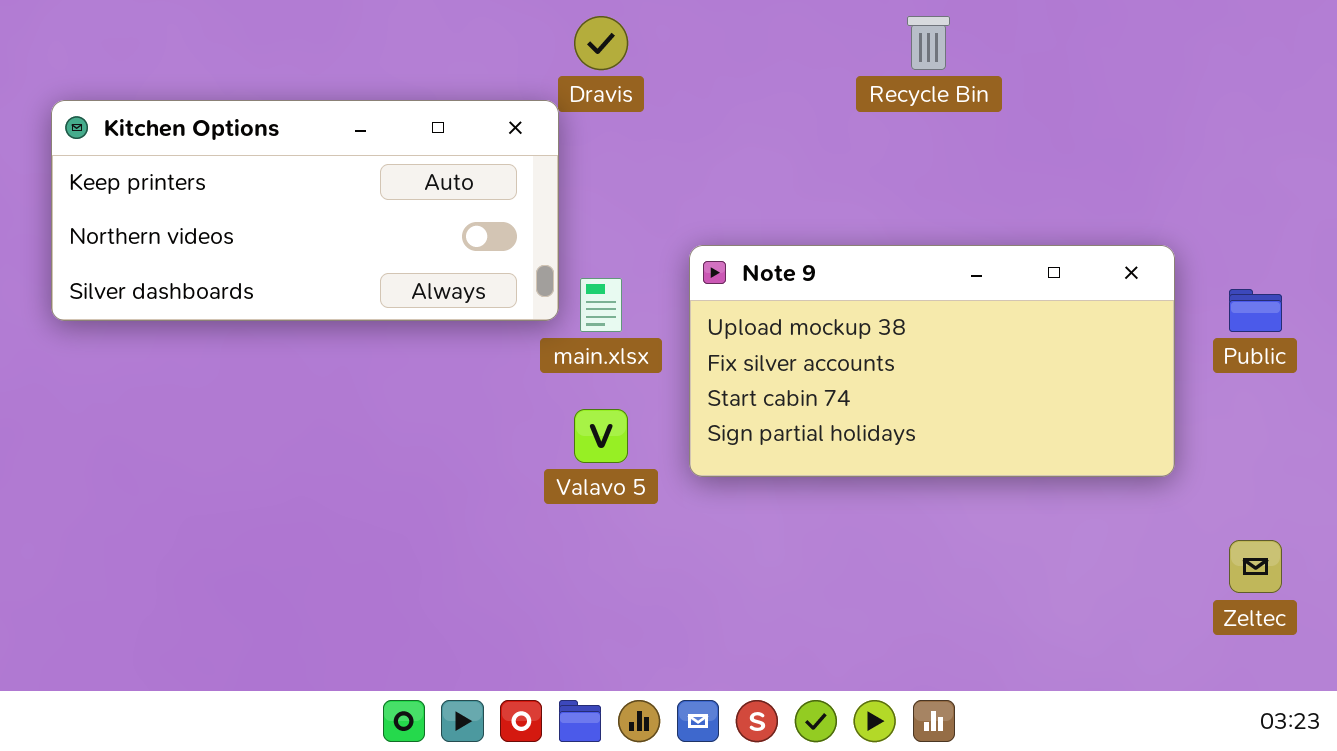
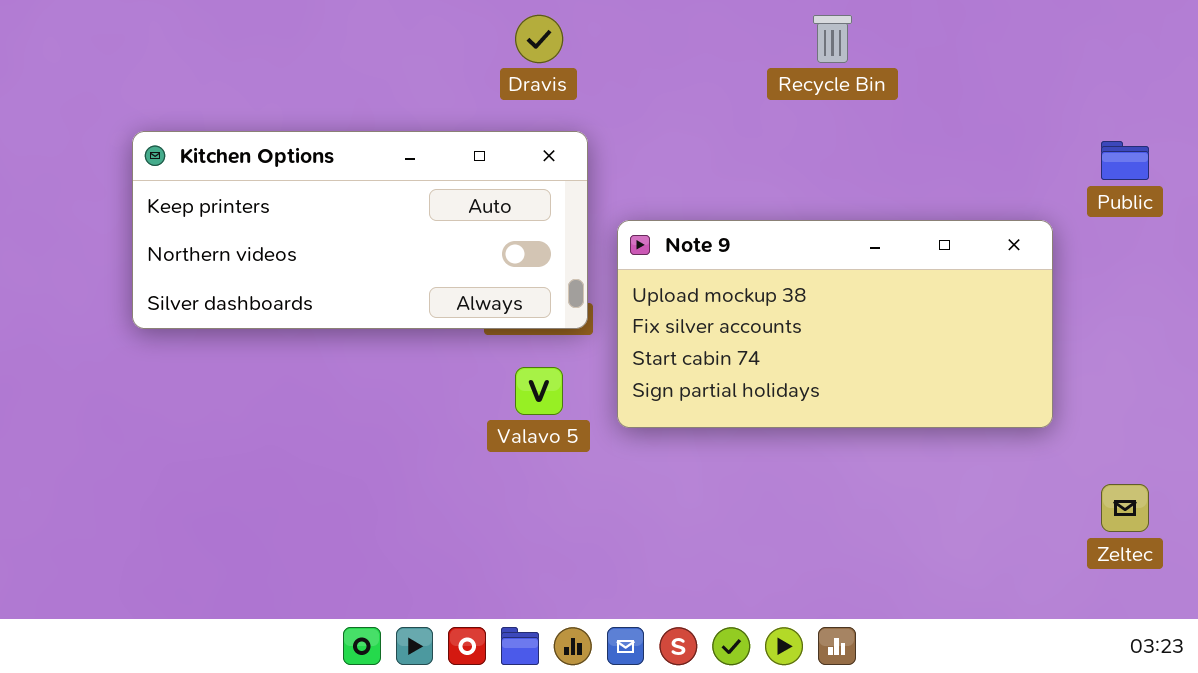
Kitchen Options: [51,100,559,321] -> [132,131,588,329], moved
Public: [1229,289,1282,332] -> [1101,141,1149,180], moved

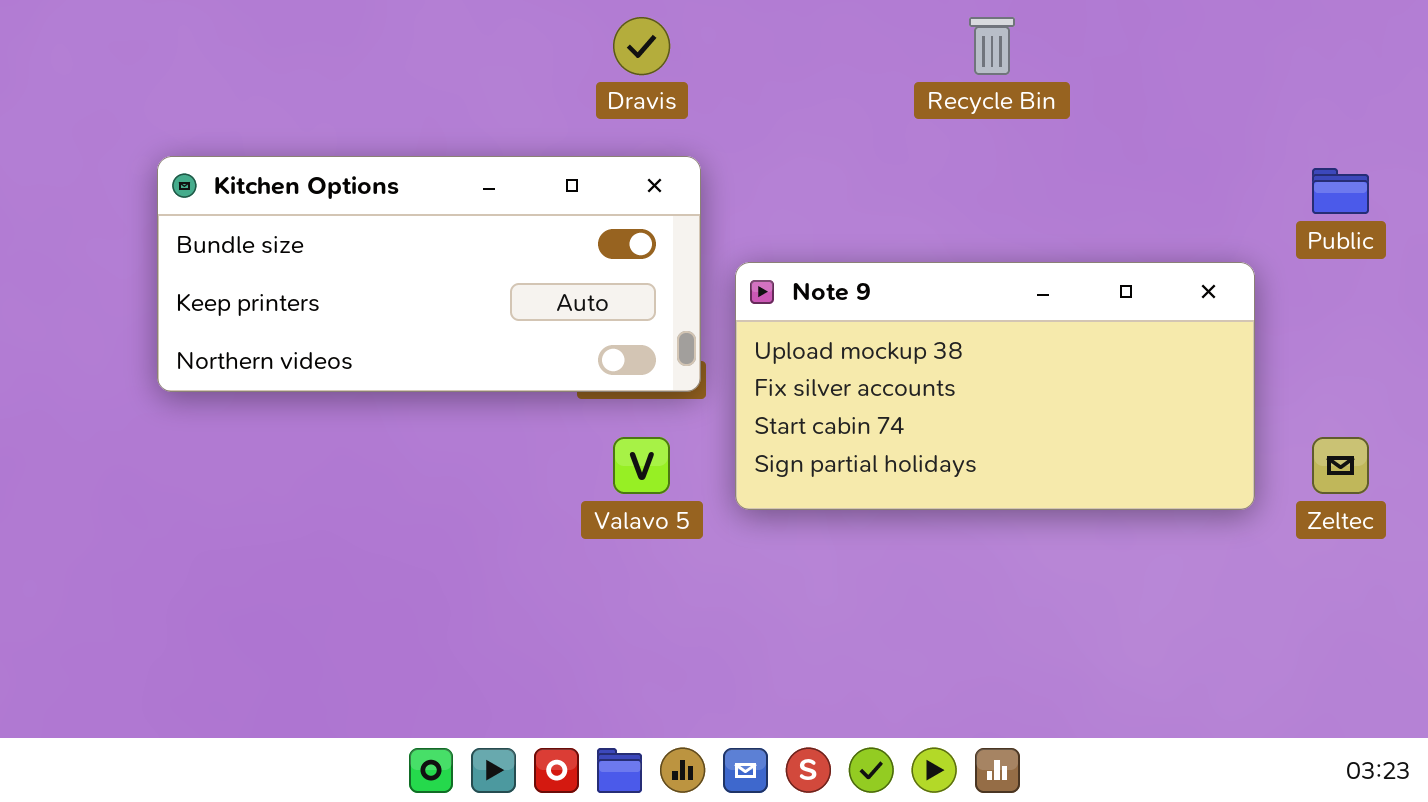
Kitchen Options: [132,131,588,329] -> [157,156,701,392], scrolled up 1 row
Zeltec: [1101,484,1149,532] -> [1312,437,1369,494], moved

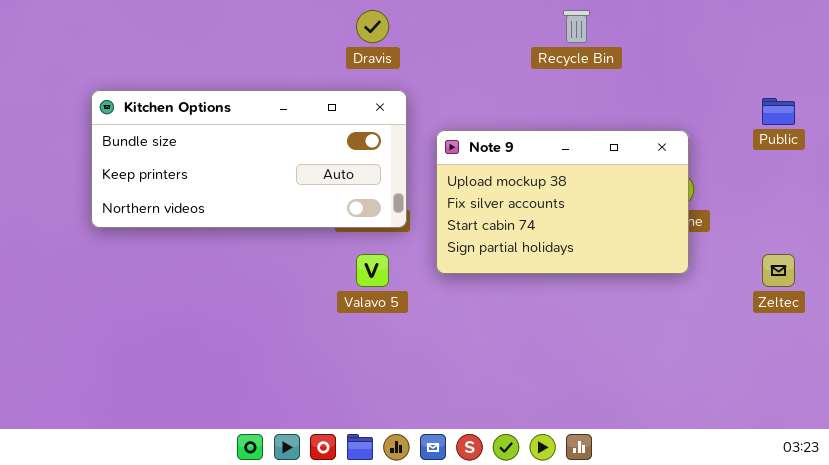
Note 9: [735,262,1255,510] -> [436,130,689,274], moved, resized

